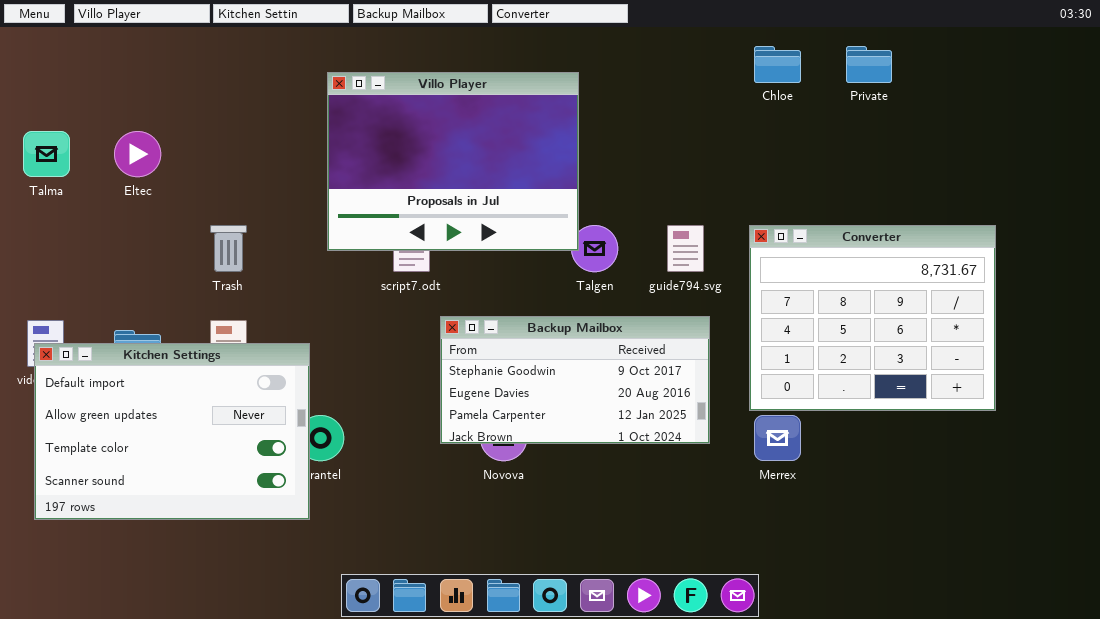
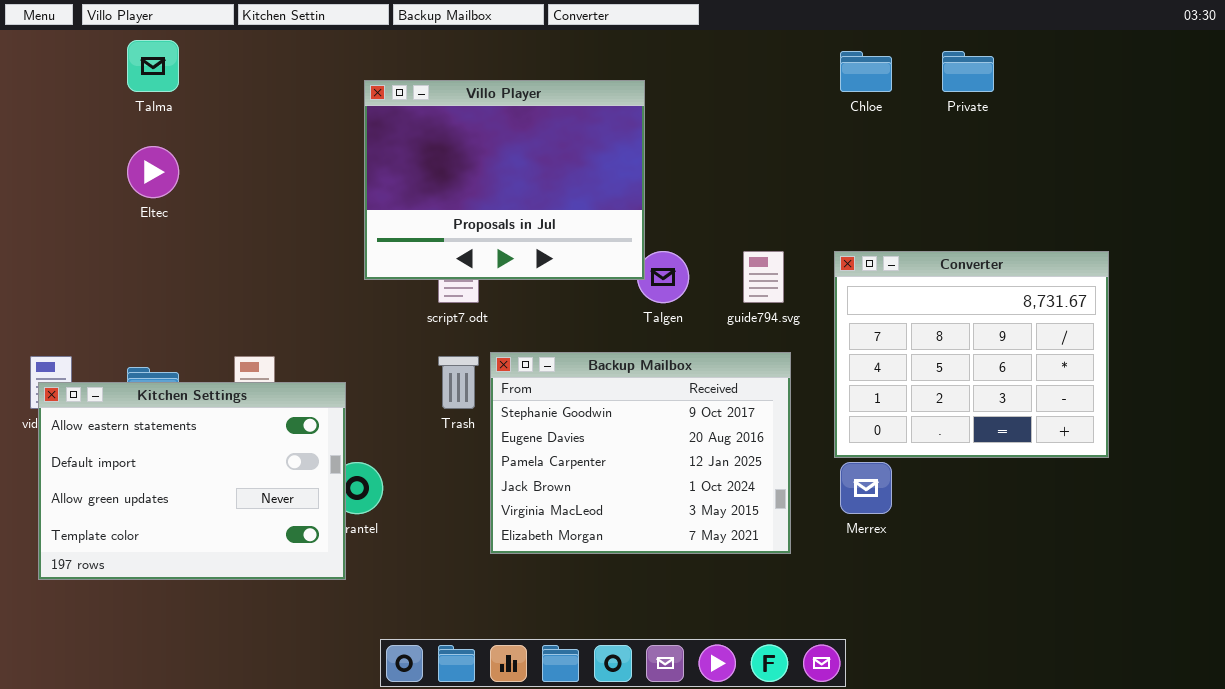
Talma: [23,131,70,177] -> [127,40,179,92], moved
Trash: [210,225,247,272] -> [438,356,479,409], moved
Backup Mailbox: [440,316,710,444] -> [490,352,791,554], resized
Kitchen Settings: [34,343,310,520] -> [38,382,346,580], scrolled up 1 row

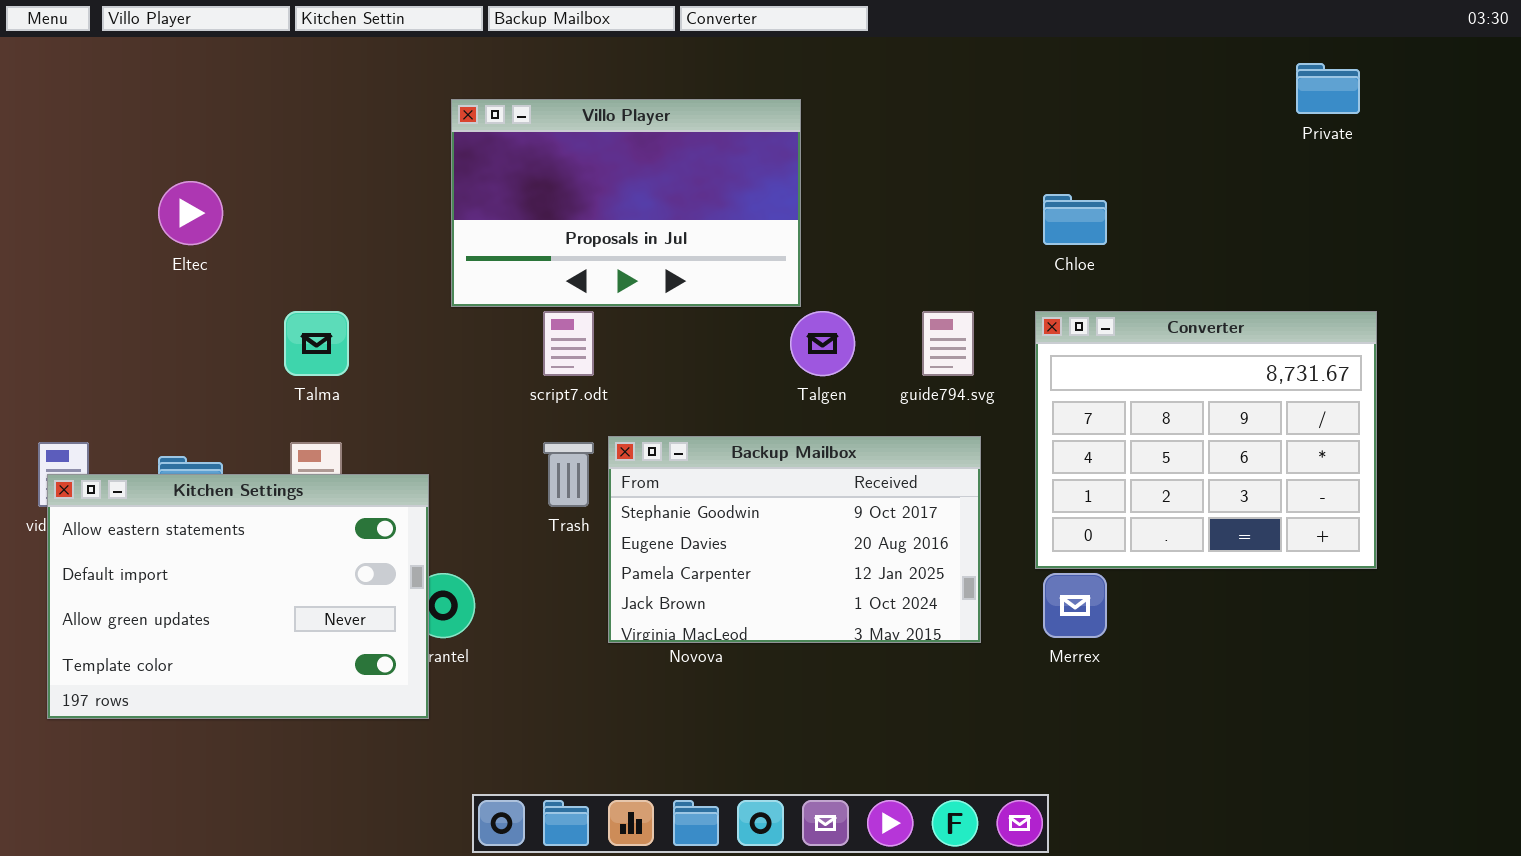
Talma: [127,40,179,92] -> [284,311,349,376], moved
Chloe: [840,51,892,92] -> [1043,194,1107,245], moved
Private: [942,51,994,92] -> [1296,63,1360,114], moved
Villo Player: [364,80,645,280] -> [451,99,801,307], resized
Backup Mailbox: [490,352,791,554] -> [608,436,981,643], resized

